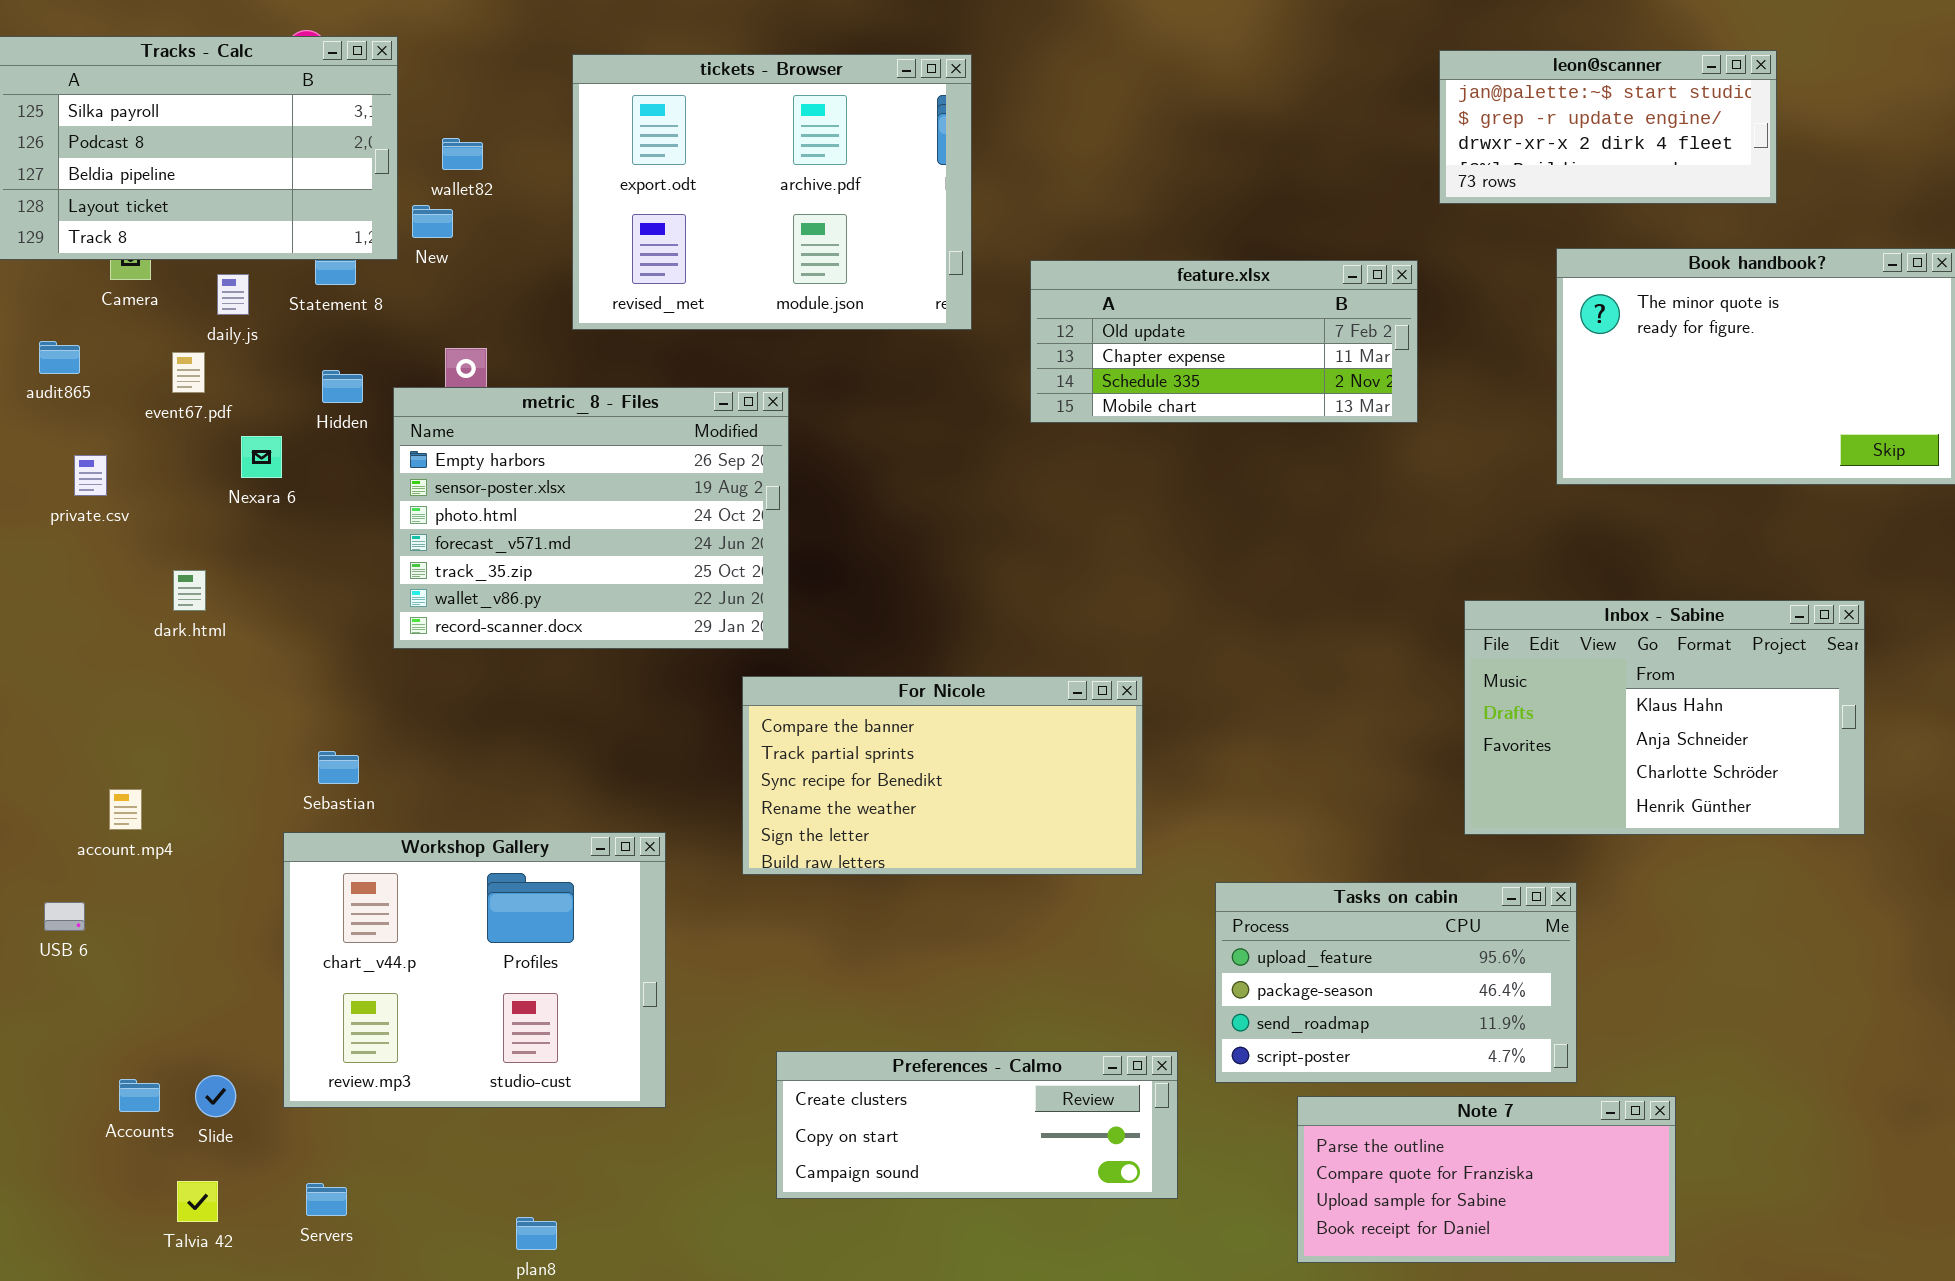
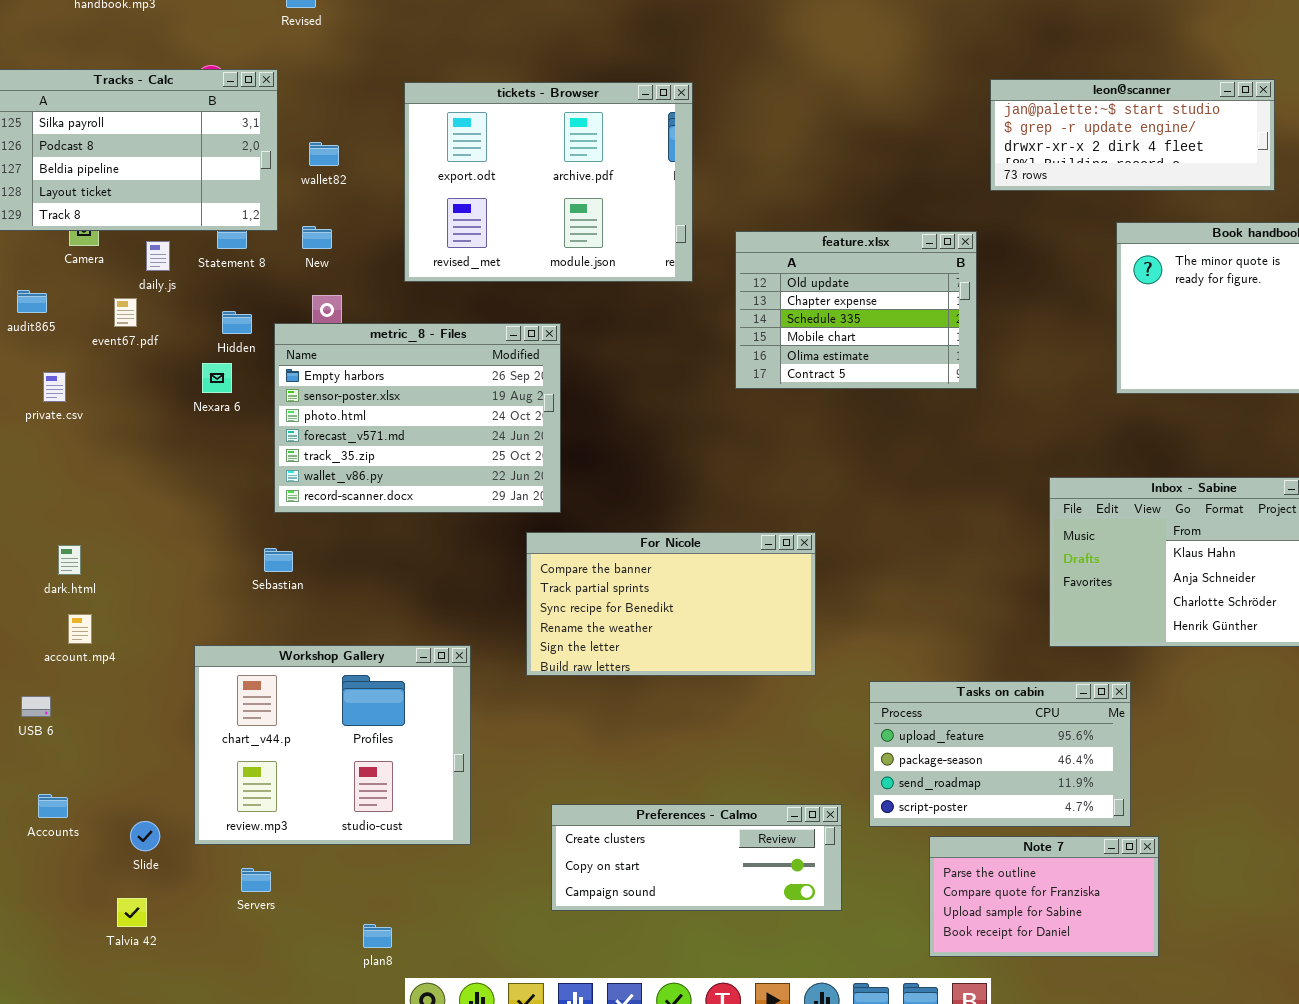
leon@scanner: [1439,50,1777,204] -> [990,79,1275,191], resized
New: [412,205,453,238] -> [302,226,332,249], moved
feature.xlsx: [1030,260,1418,423] -> [735,231,977,389], resized
Nexara 6: [241,436,282,478] -> [202,363,232,393], moved
dark.html: [173,570,206,611] -> [58,545,81,575], moved
Sebastian: [318,751,359,784] -> [264,548,293,572], moved
Accounts: [119,1079,160,1112] -> [38,794,68,818], moved
Note 7: [1297,1096,1676,1263] -> [929,836,1159,957], resized
Servers: [306,1183,347,1216] -> [241,868,271,892], moved

